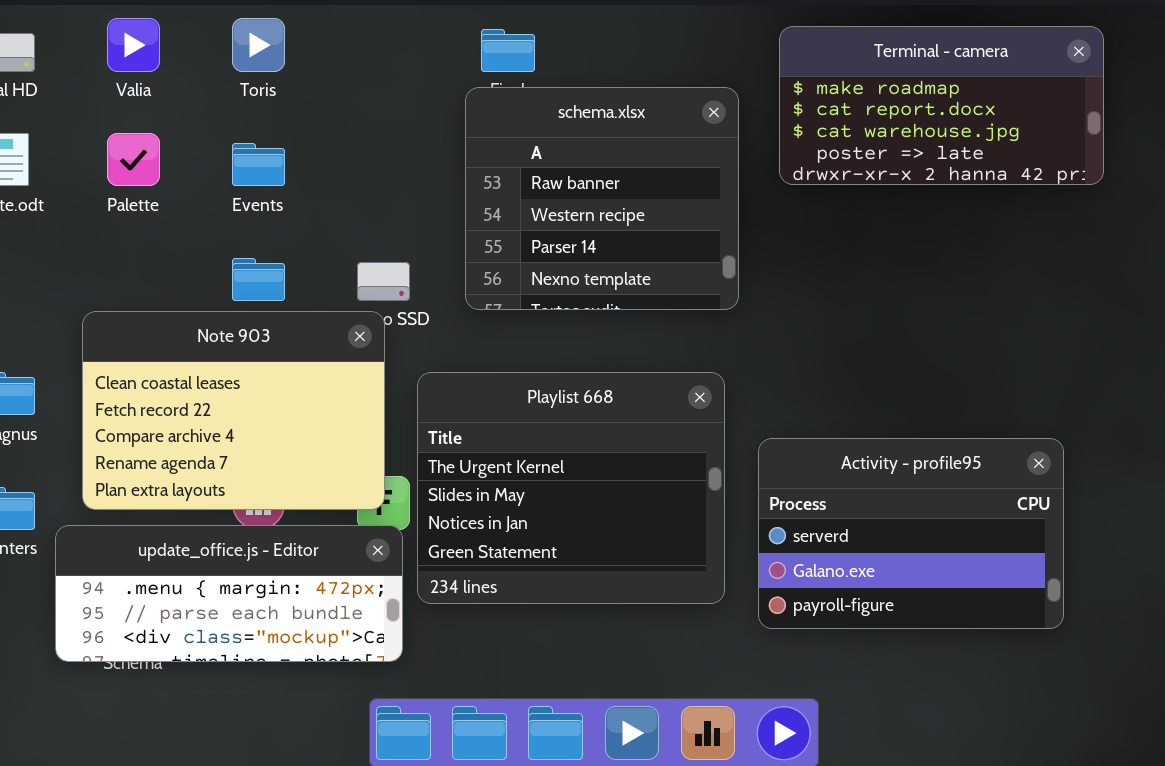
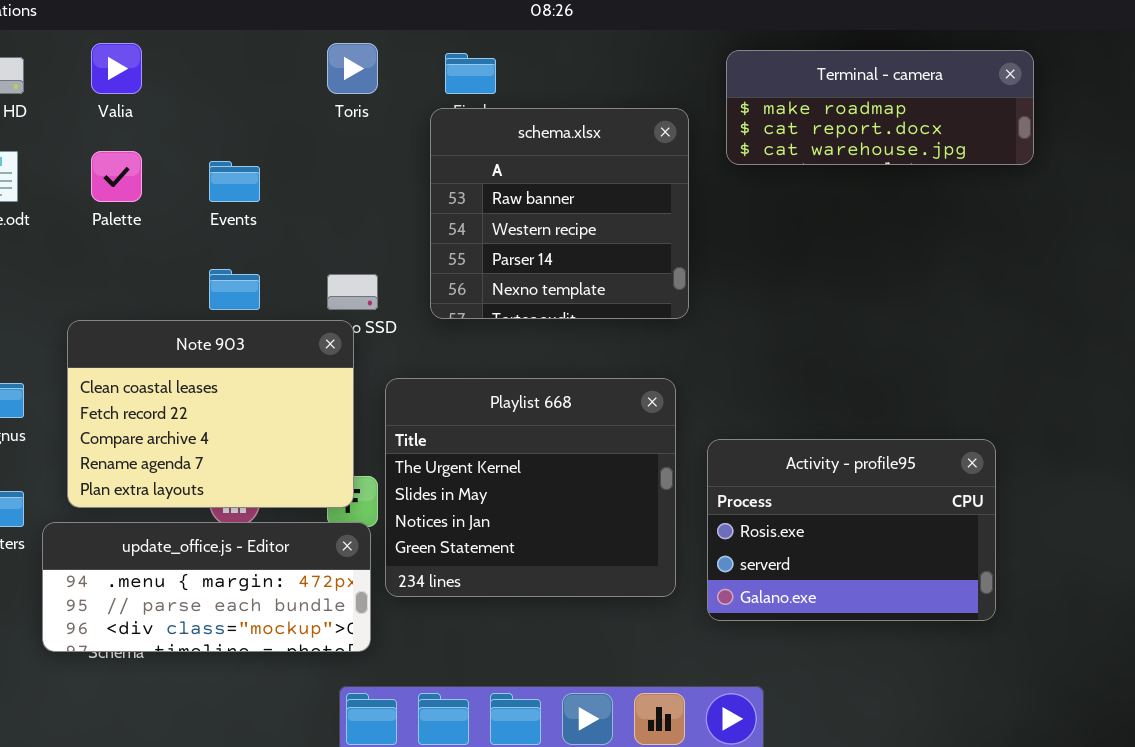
Toris: [232,18,285,72] -> [327,43,378,94], moved
Terminal - camera: [779,26,1104,185] -> [726,50,1034,165], resized
Activity - profile95: [758,438,1064,629] -> [707,439,996,621], scrolled up 1 row

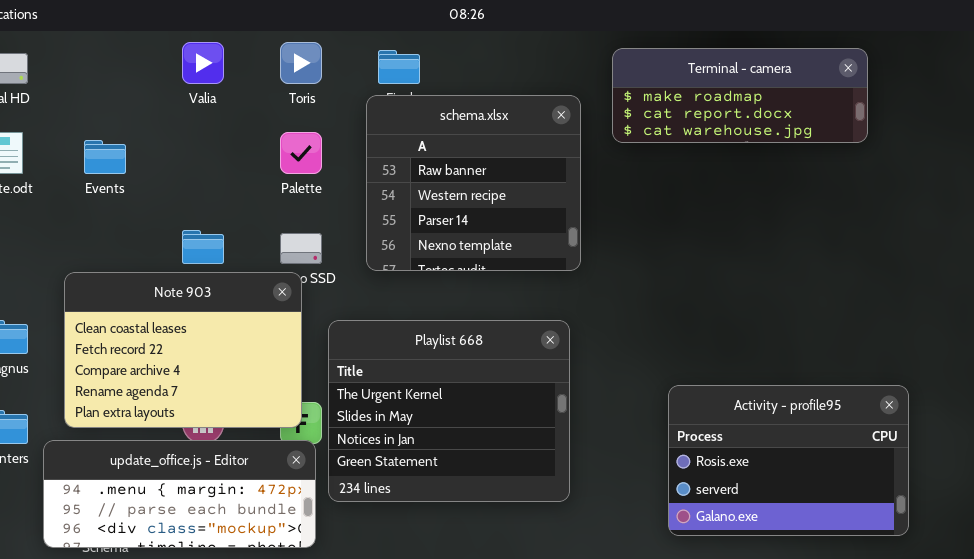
Valia: [91,43,142,94] -> [182,42,224,84], moved
Palette: [91,151,142,202] -> [280,132,322,174], moved
Events: [209,161,260,202] -> [84,140,126,174], moved
Activity - profile95: [707,439,996,621] -> [668,385,909,536], moved

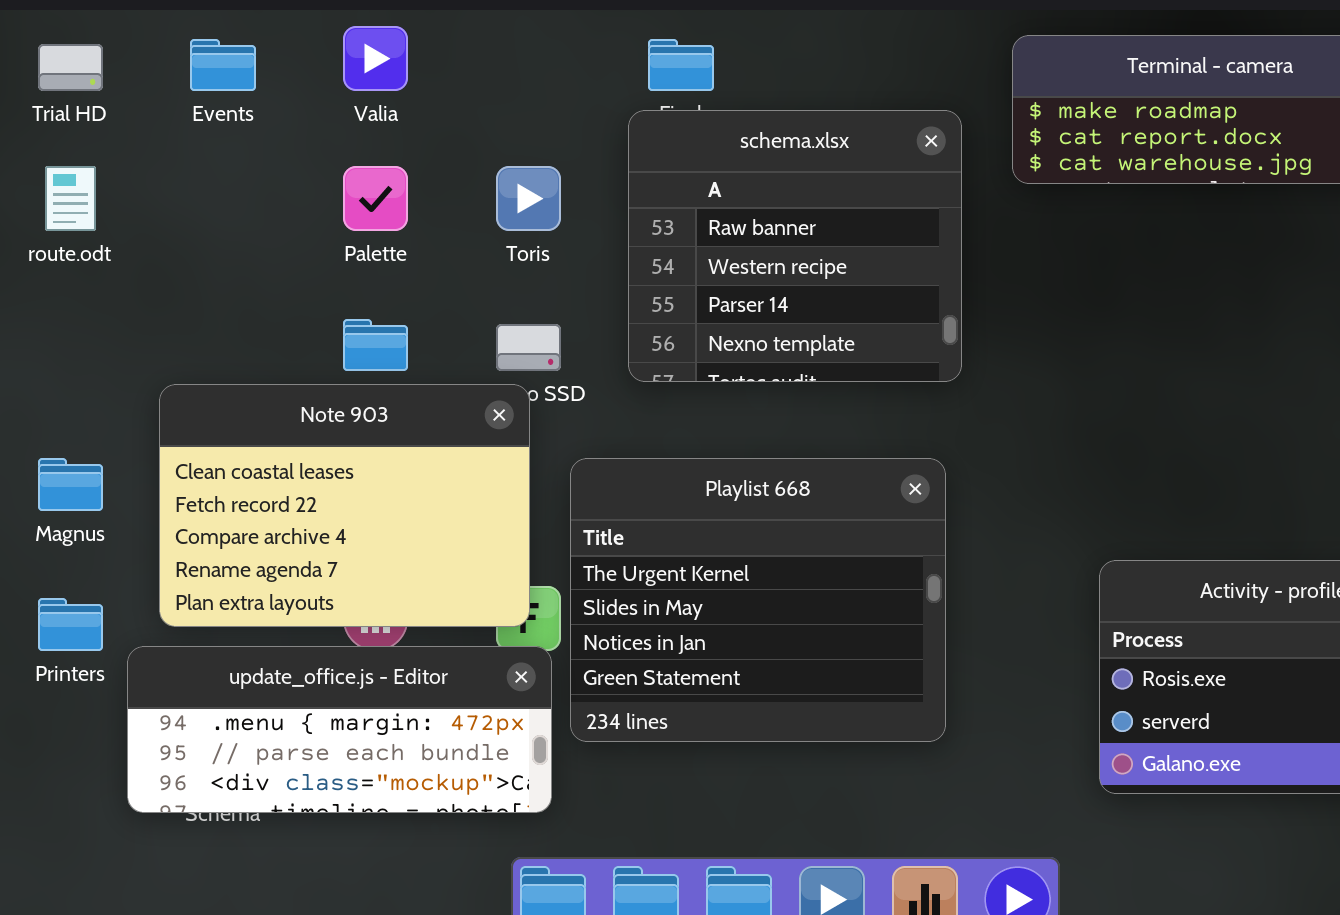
Toris: [280,42,322,84] -> [496,166,561,231], moved
Palette: [280,132,322,174] -> [343,166,408,231], moved
Events: [84,140,126,174] -> [190,39,256,91], moved

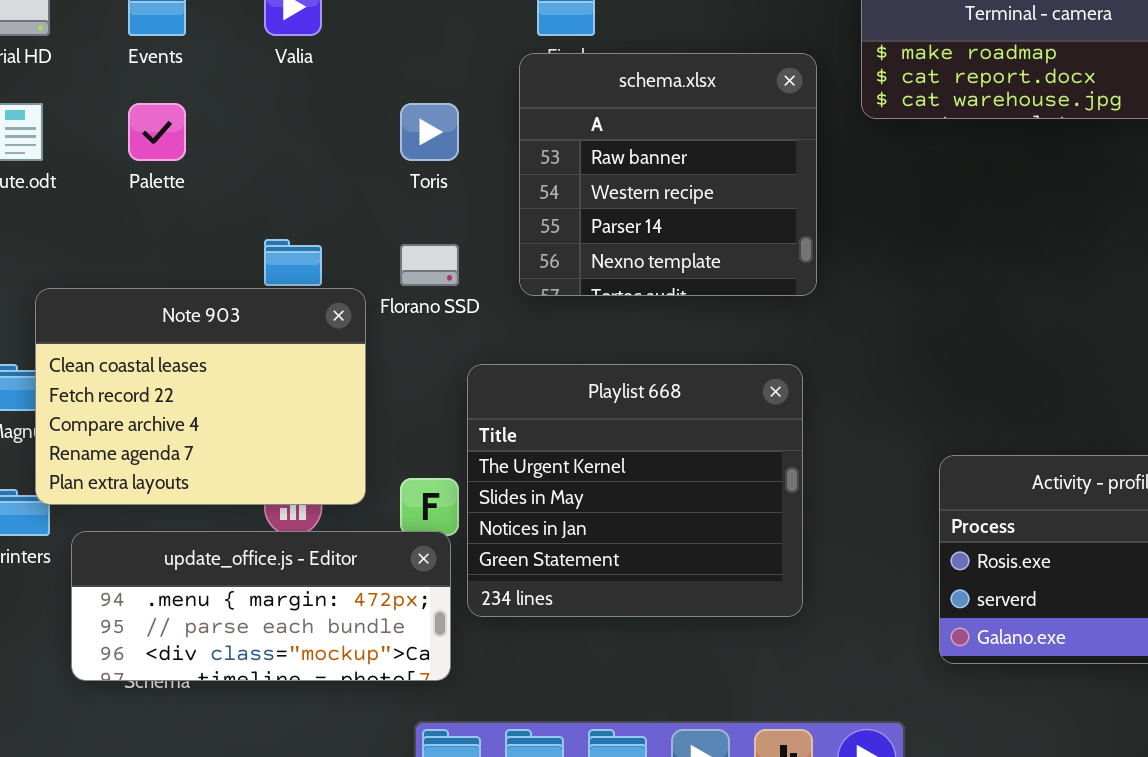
Palette: [343,166,408,231] -> [128,103,186,161], moved
Note 903: [159,384,530,627] -> [35,288,366,505], moved

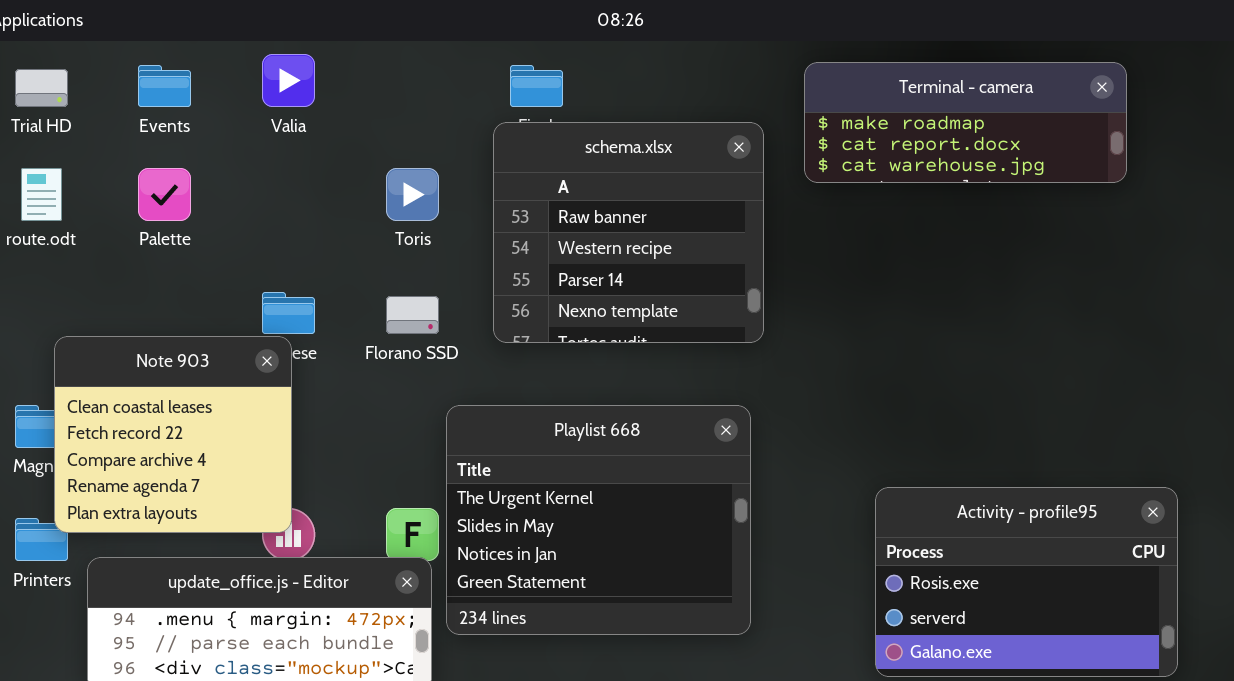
Note 903: [35,288,366,505] -> [54,336,292,533], resized

